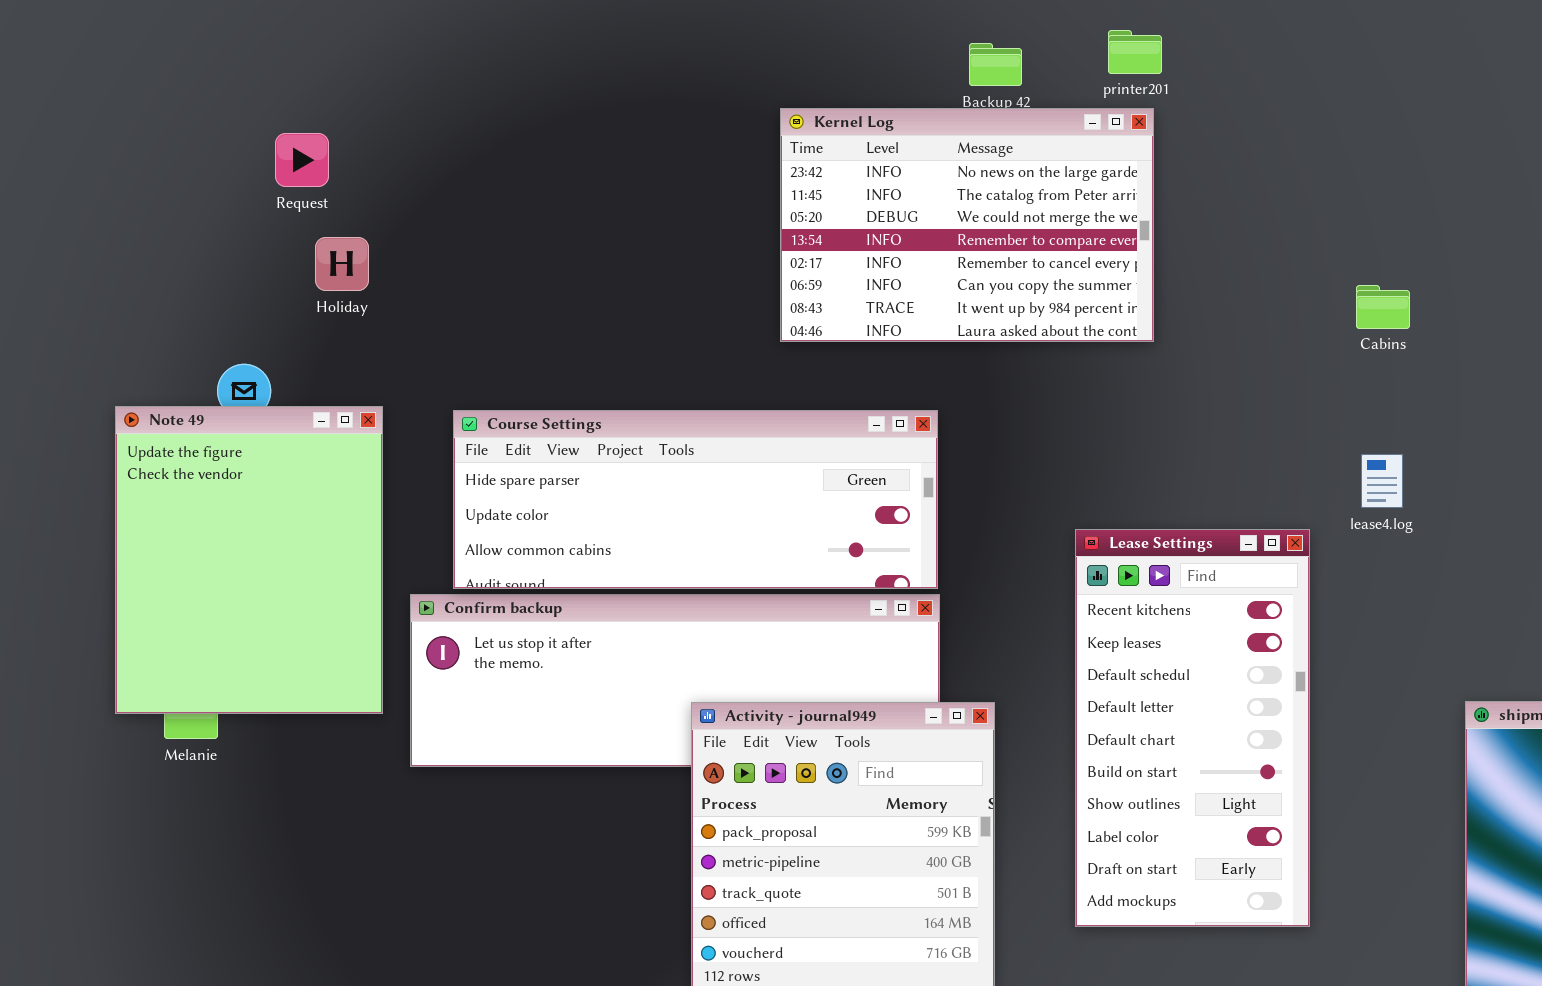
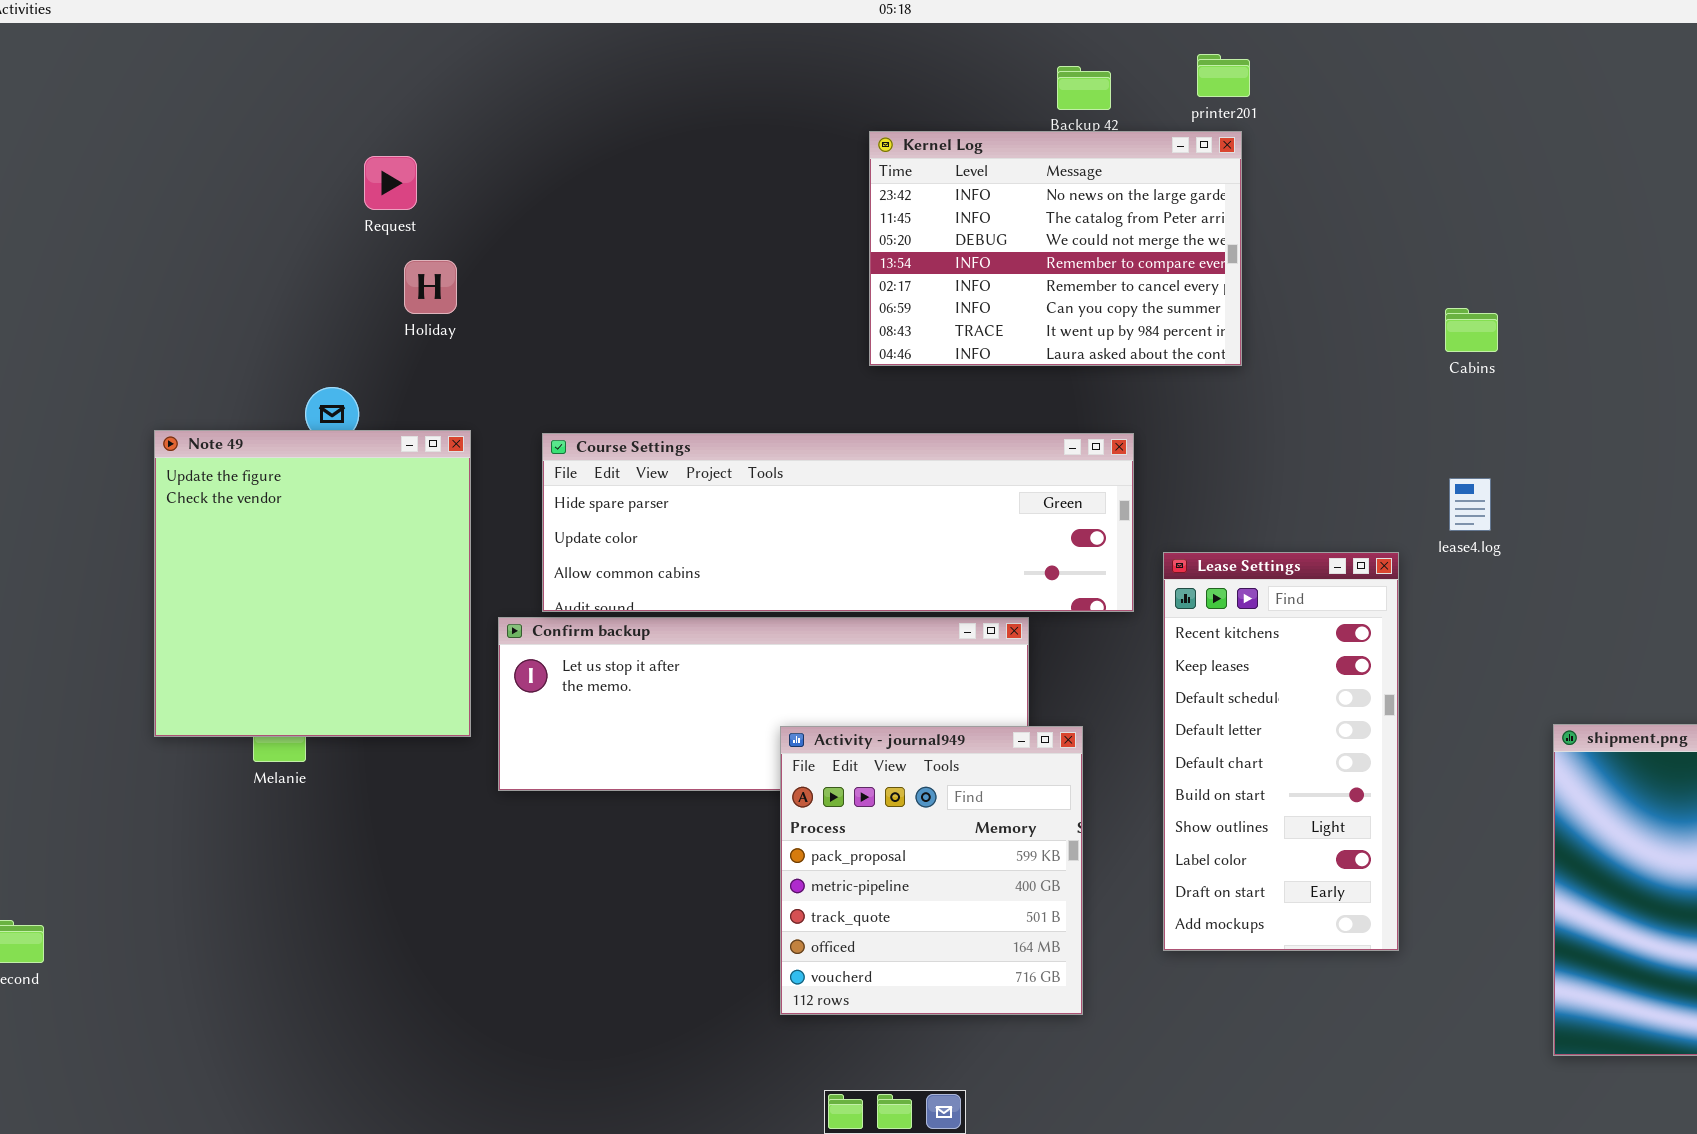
Note 49: [115,406,383,714] -> [154,430,471,737], resized
Course Settings: [453,410,938,589] -> [542,433,1134,612], resized

